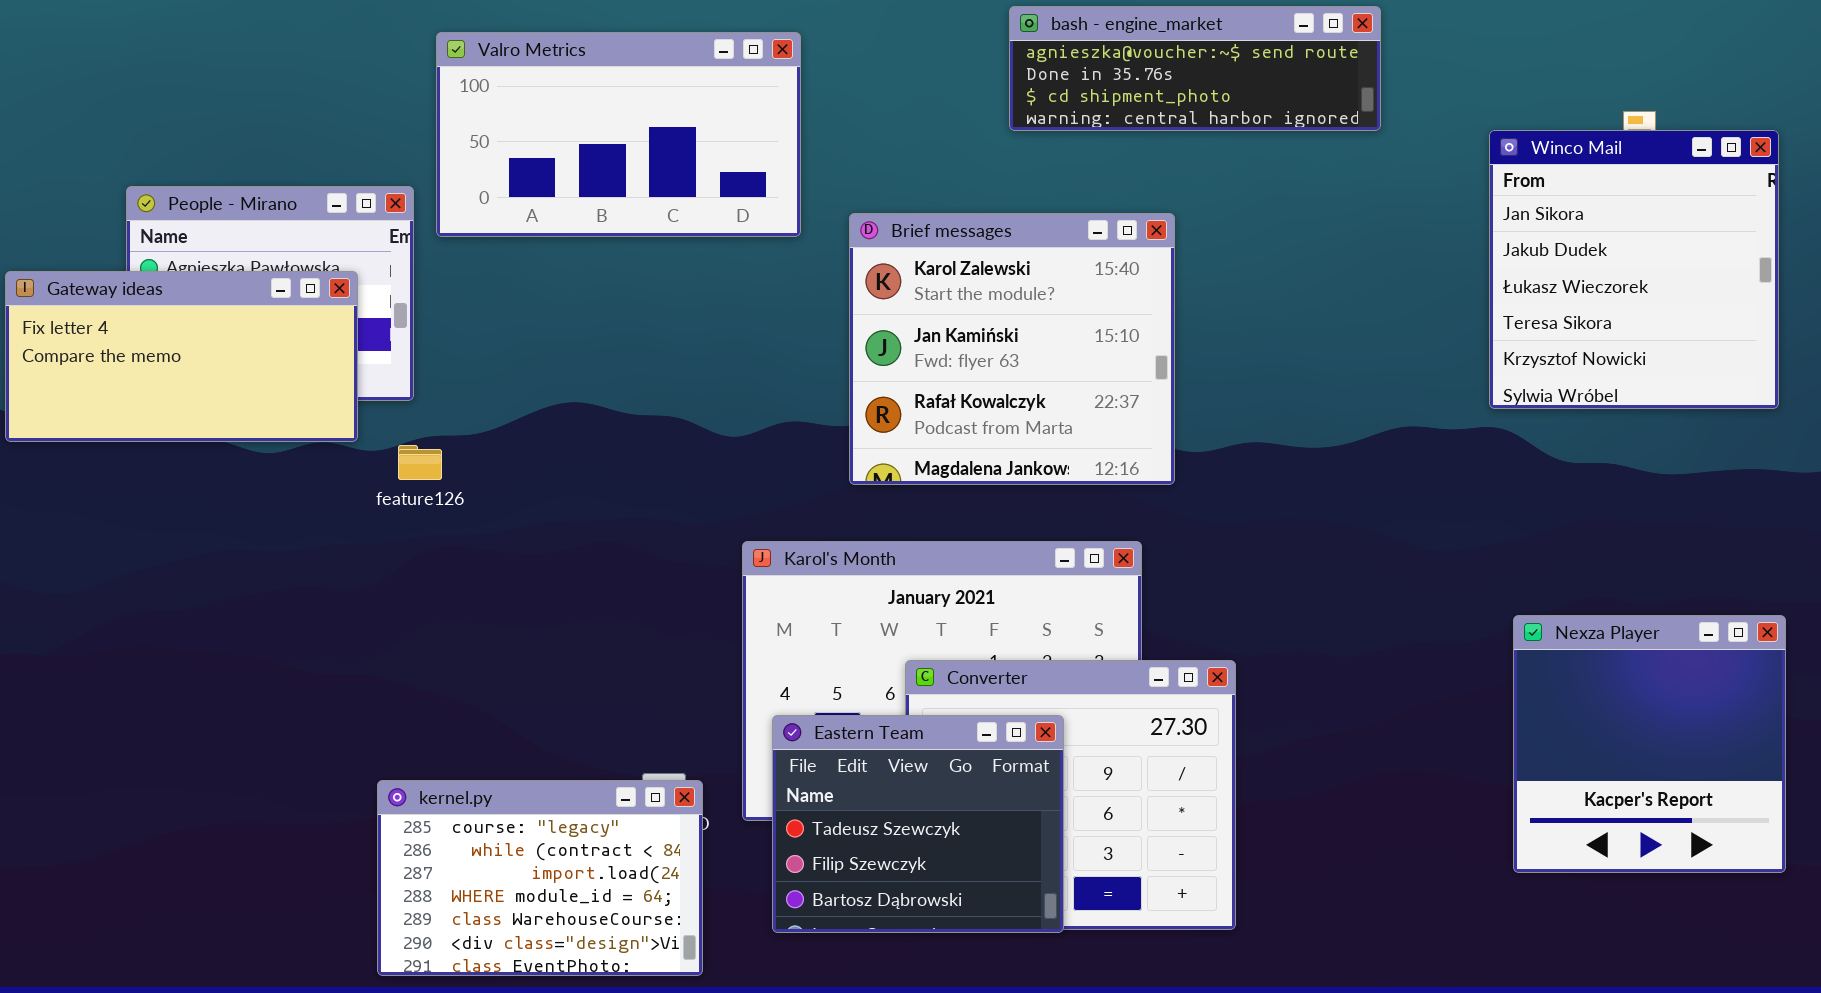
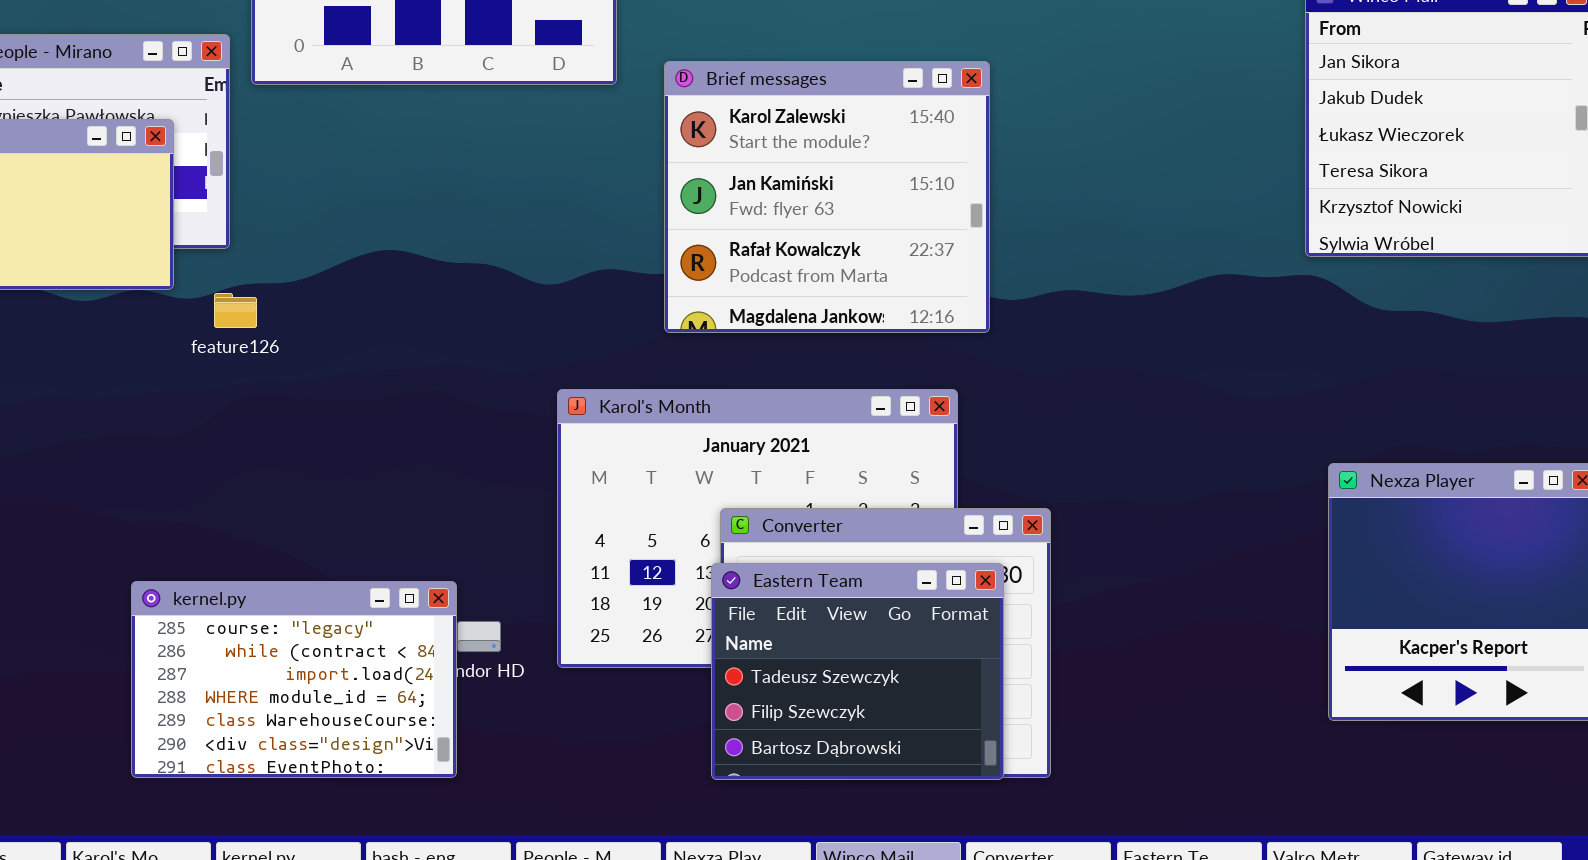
Eastern Team: [772,715,1064,933] -> [711,563,1004,780], moved
kernel.py: [377,780,703,976] -> [131,581,457,778], moved

